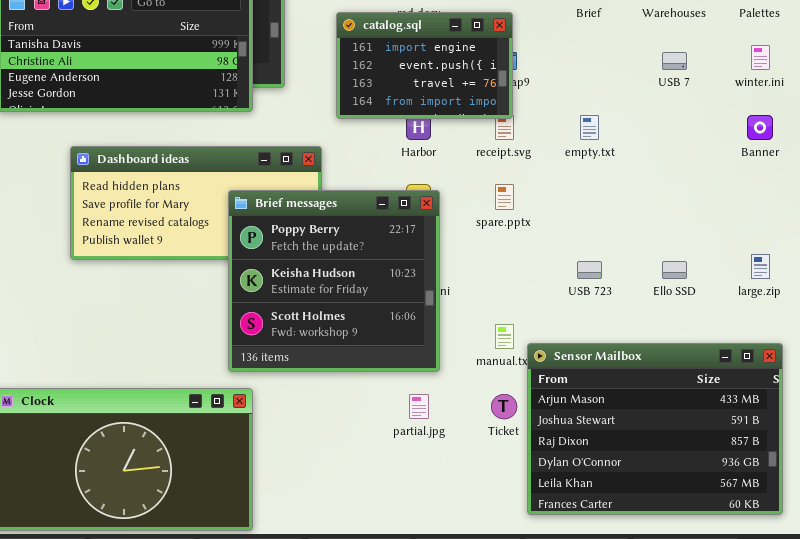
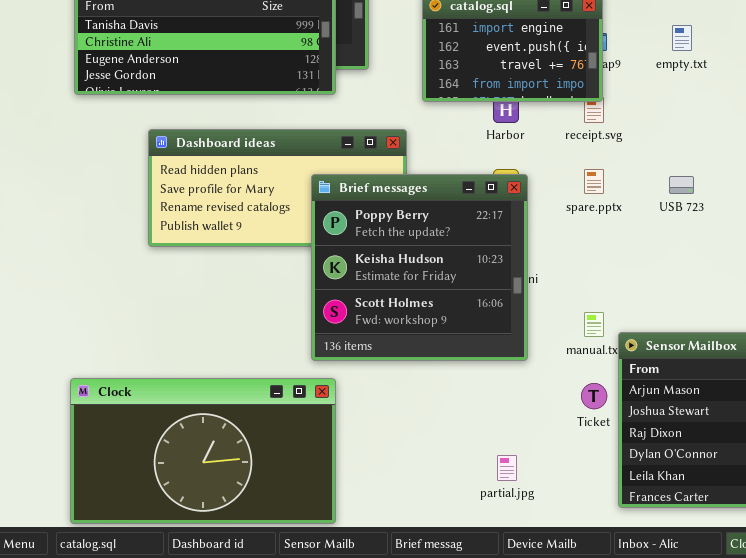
empty.txt: [580,115,599,140] -> [672,25,692,51], moved
USB 723: [577,261,602,279] -> [669,176,694,194], moved
partial.jpg: [409,394,429,419] -> [497,455,517,481], moved

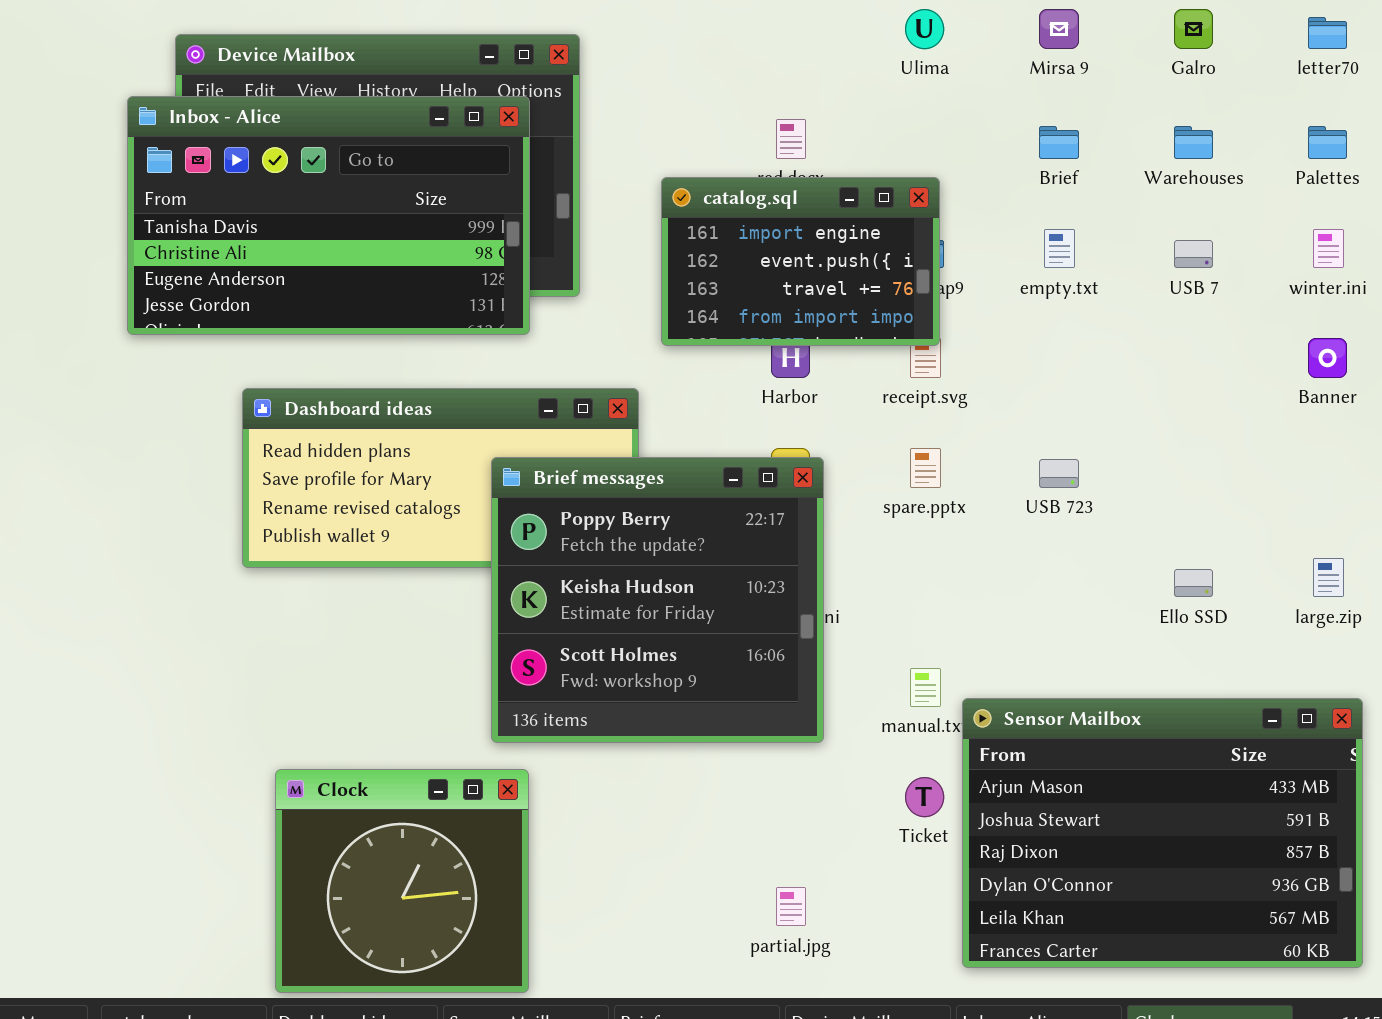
Clock: [70,378,336,524] -> [275,769,529,993], resized

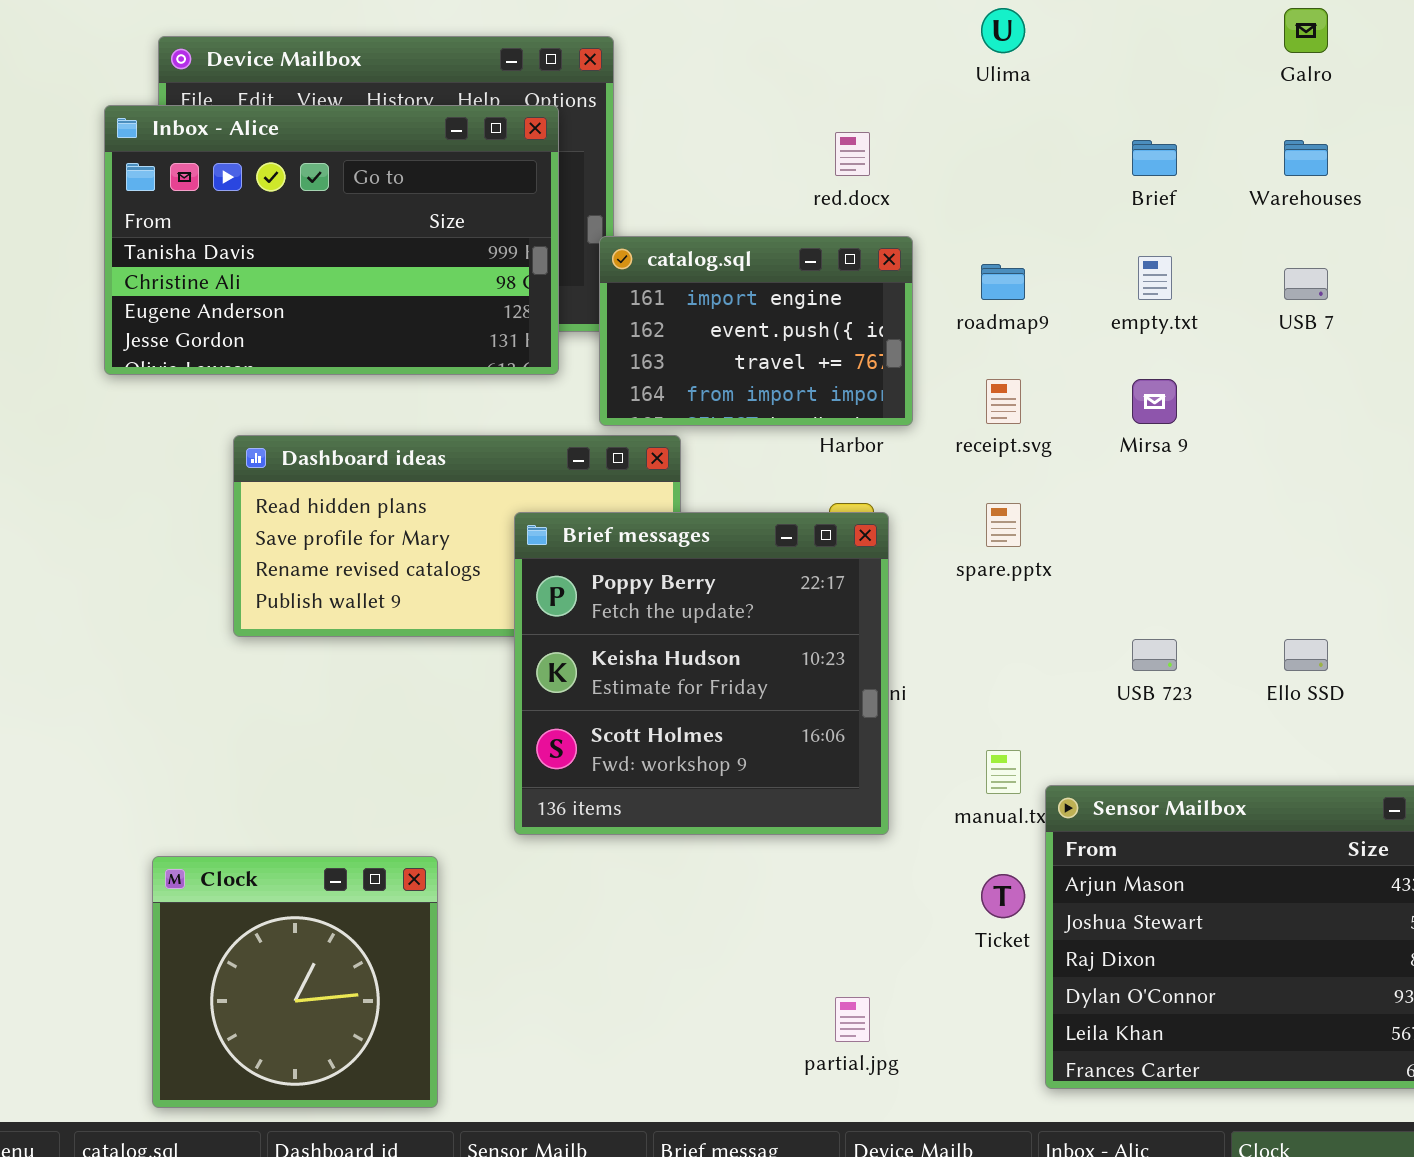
Mirsa 9: [1039,9,1079,49] -> [1132,379,1177,424], moved
catalog.sql: [661,177,940,346] -> [599,236,913,426], moved
USB 723: [1039,459,1079,488] -> [1132,639,1177,671], moved
Clock: [275,769,529,993] -> [152,856,438,1108], moved

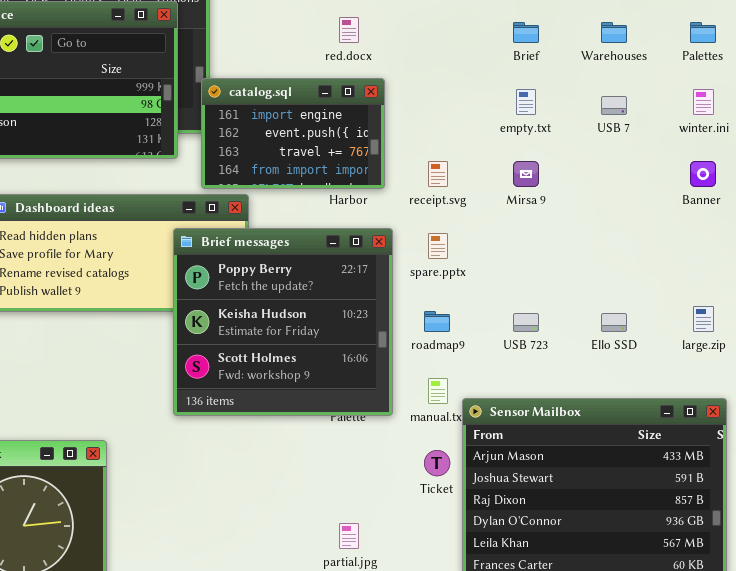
roadmap9: [981,264,1025,300] -> [424,311,450,332], moved
Brief messages: [514,512,889,835] -> [173,228,393,416], moved

